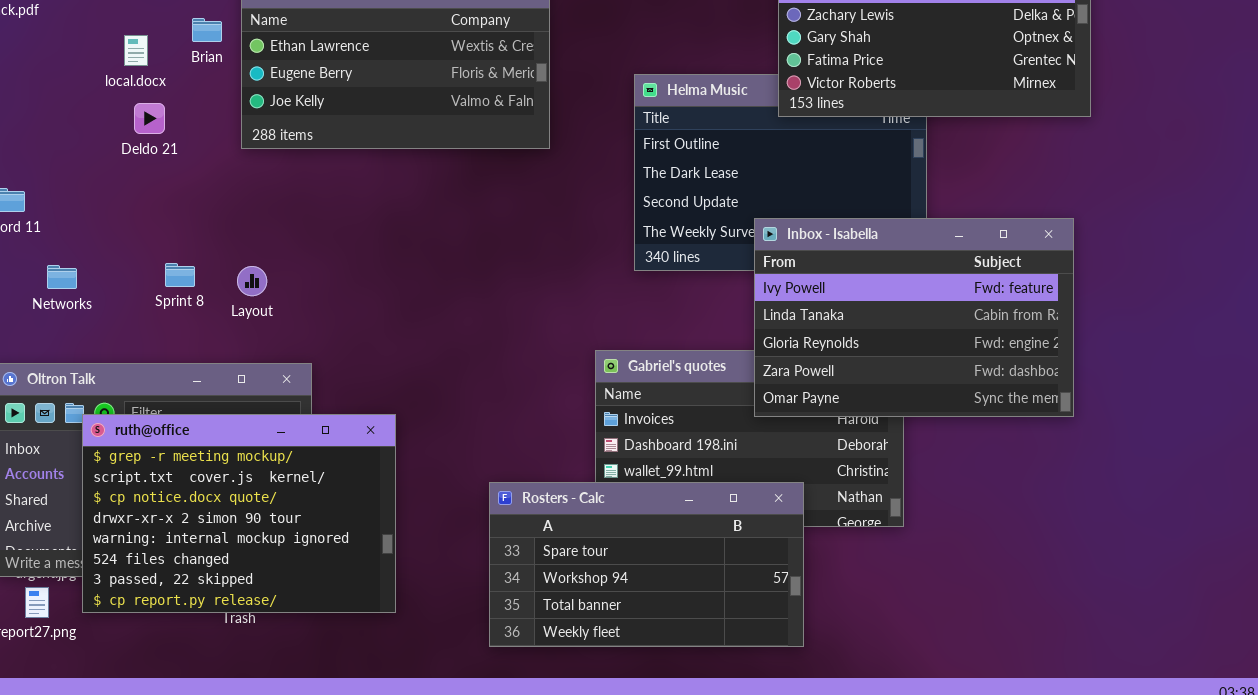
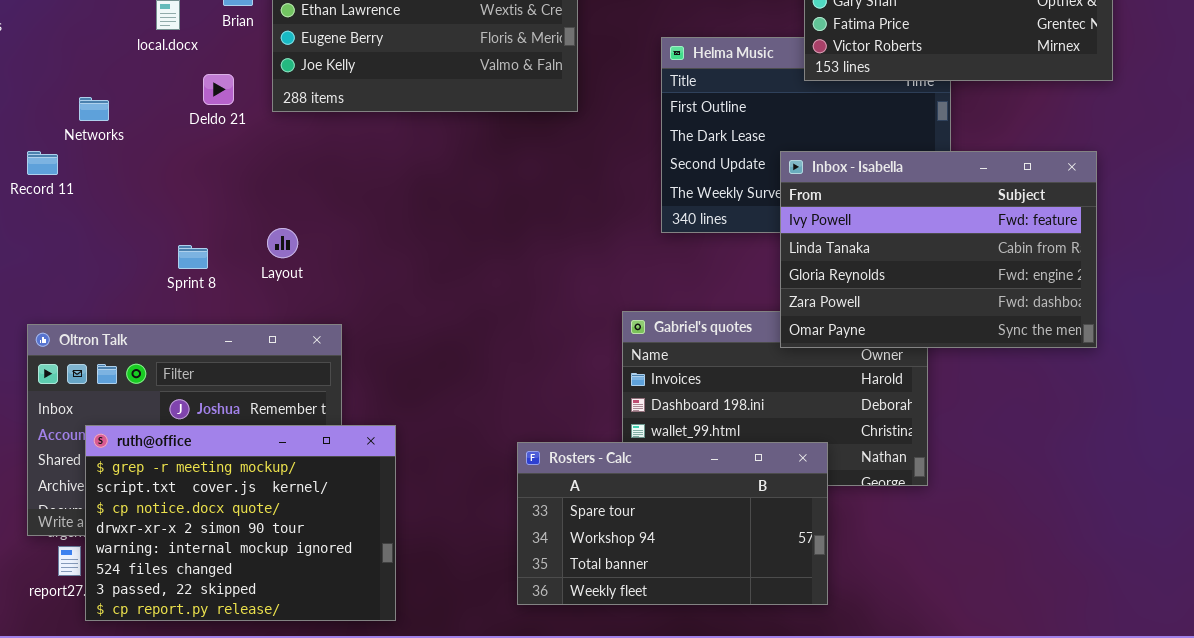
Deldo 21: [134,103,165,134] -> [203,74,234,105], moved
Inbox - Isabella: [754,218,1074,417] -> [780,151,1097,348], moved
Sprint 8: [165,263,195,287] -> [178,245,208,269], moved
Networks: [47,265,77,289] -> [79,97,109,121], moved
ruth@office: [82,414,396,613] -> [85,425,396,621], moved

